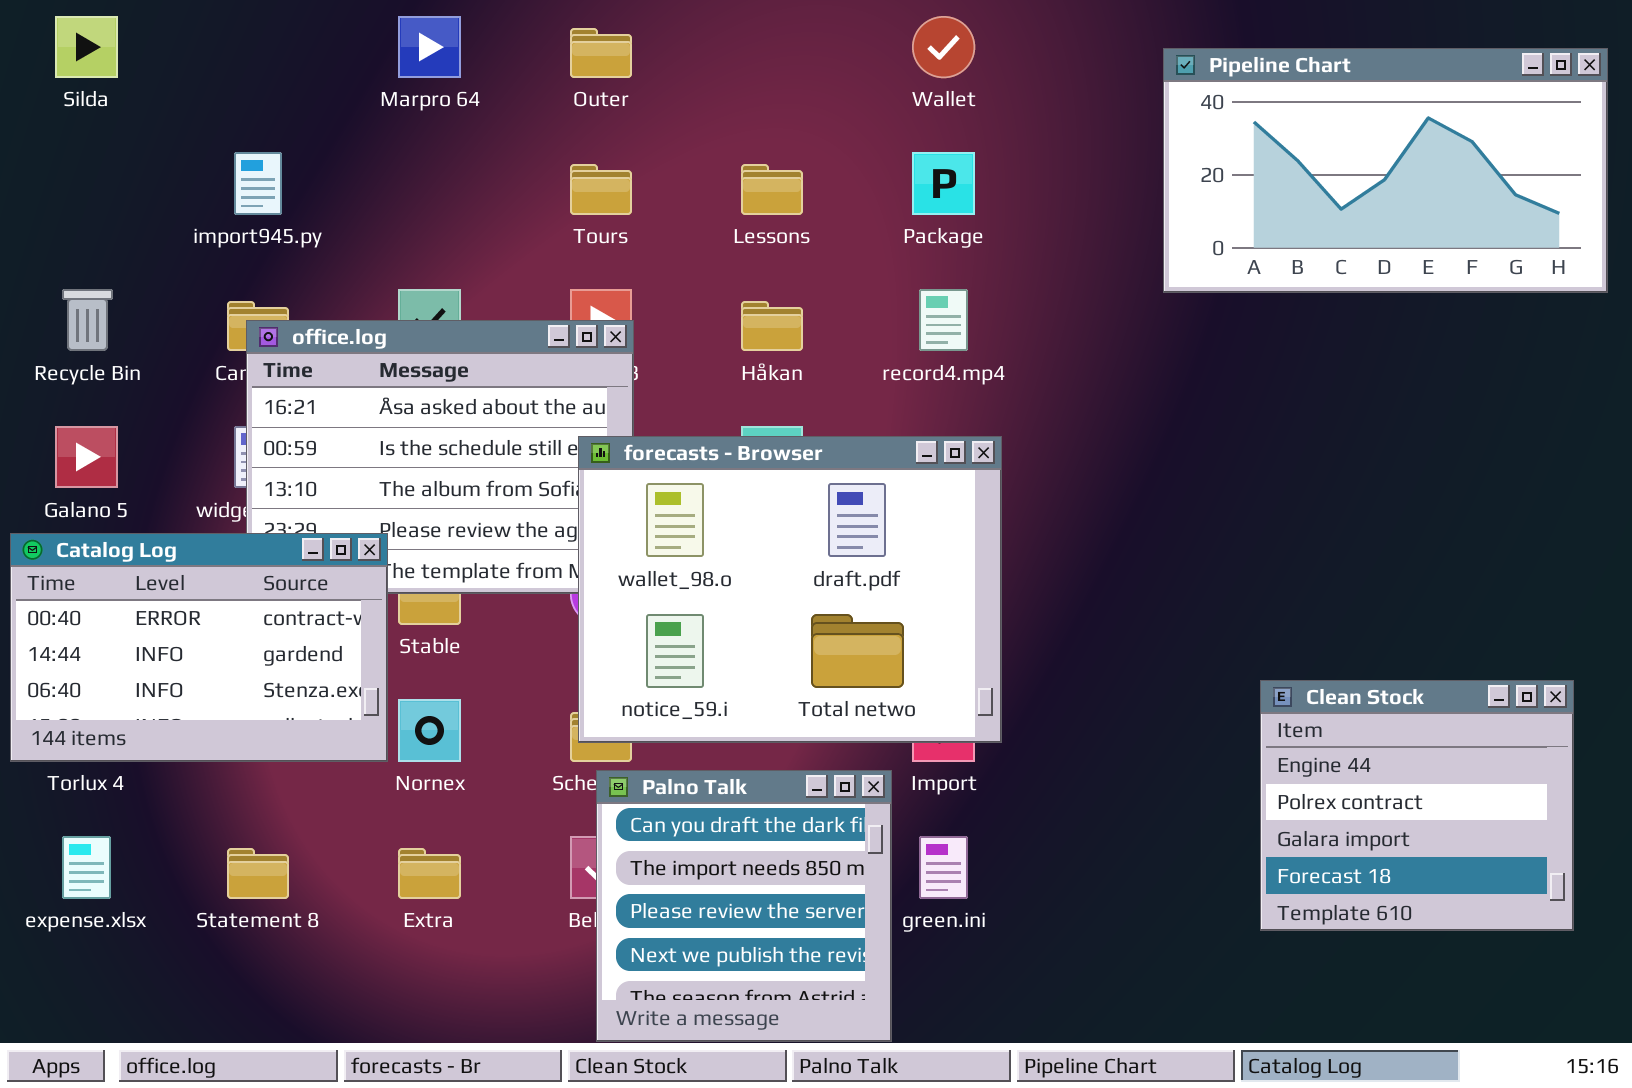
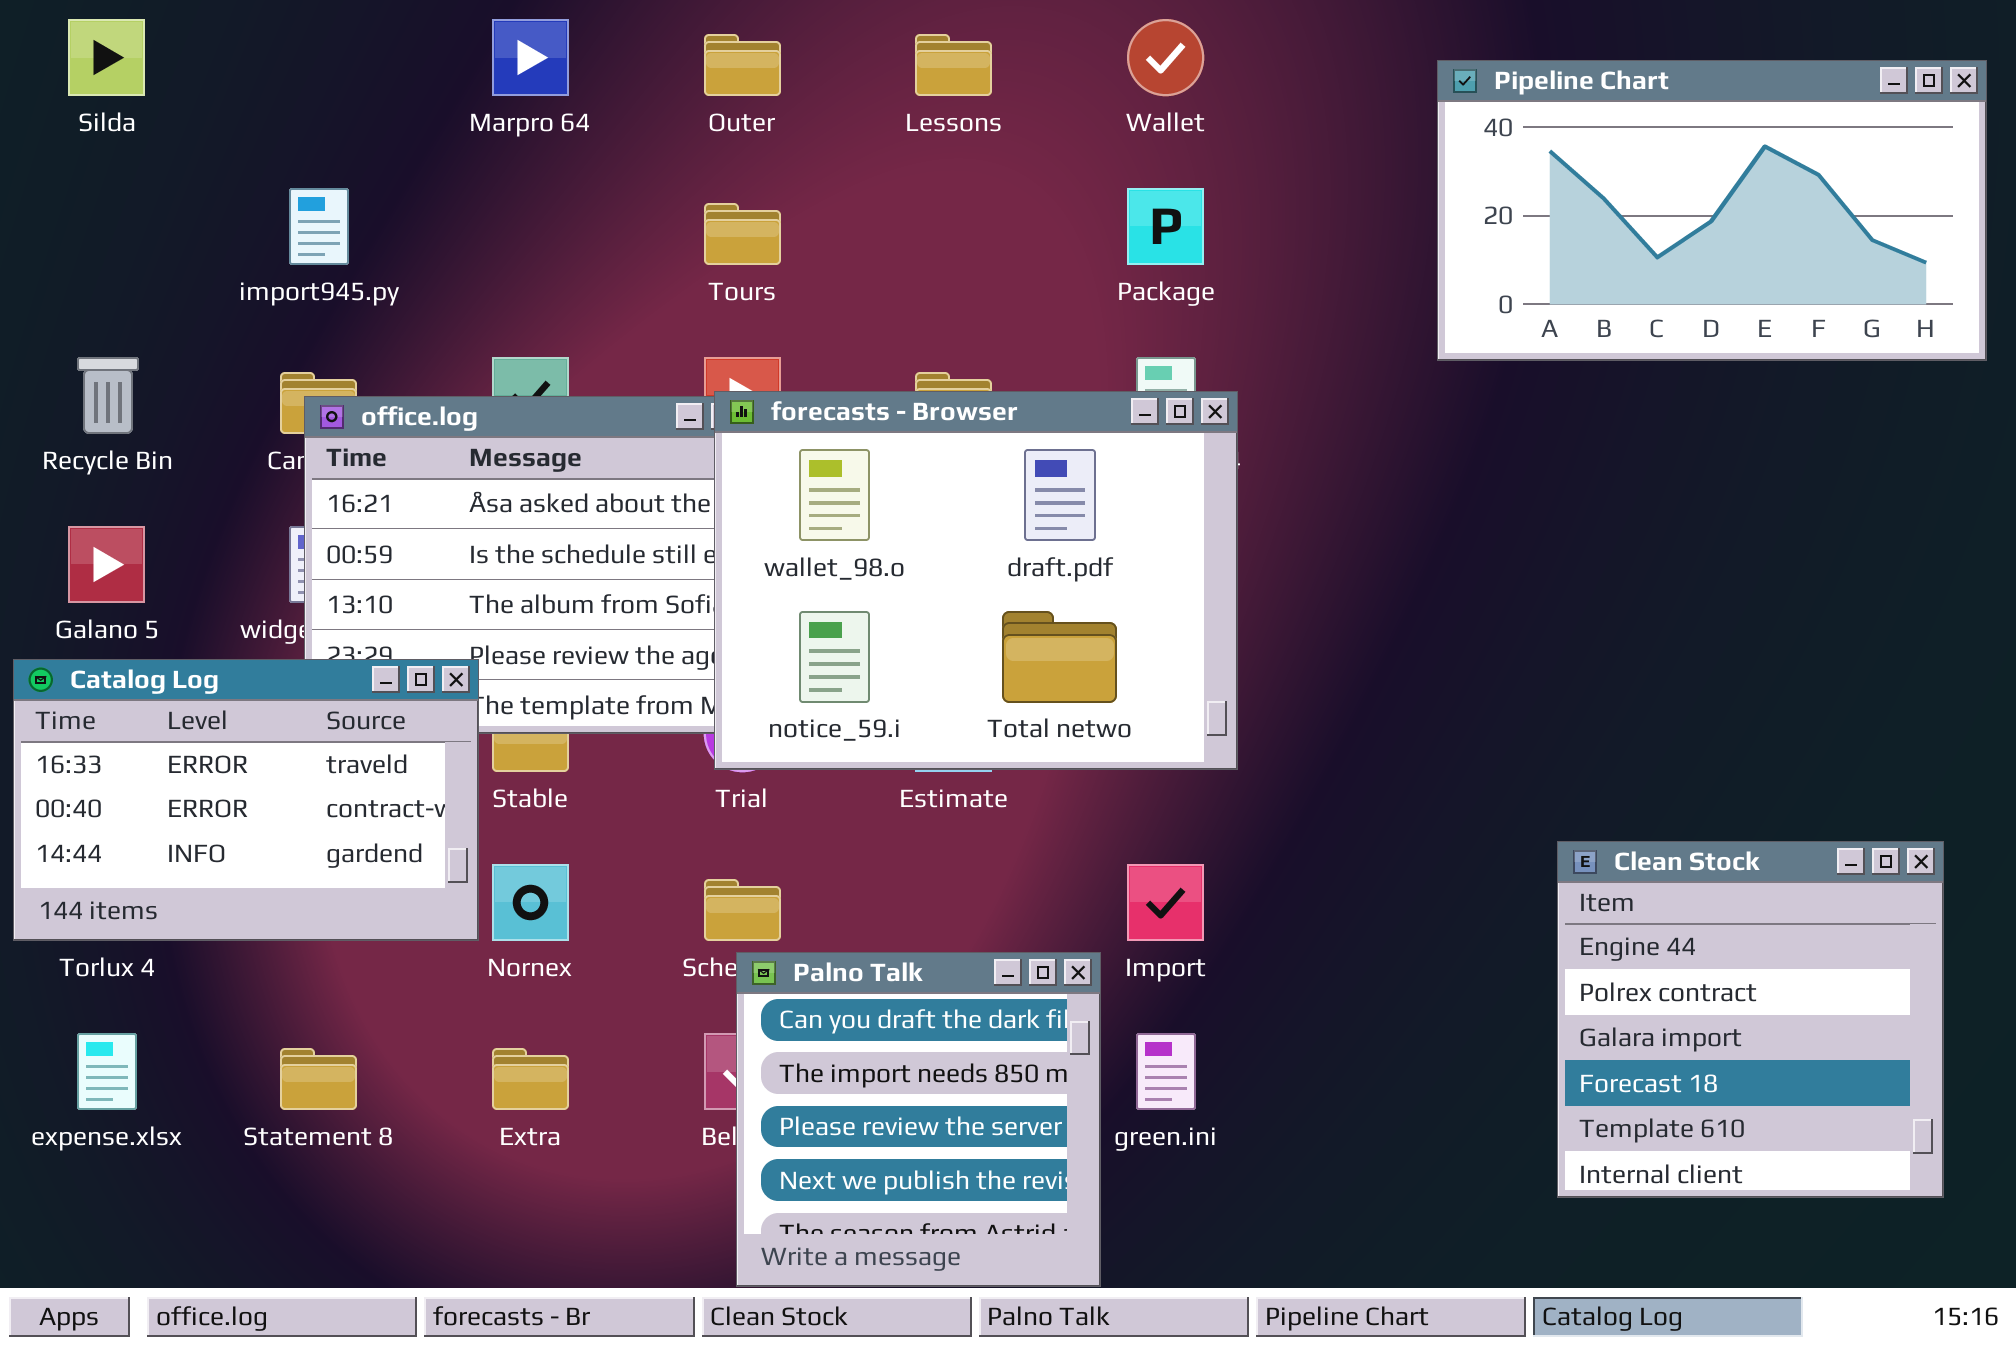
Lessons: [741,164,803,215] -> [915,34,992,96], moved
forecasts - Browser: [578,436,1002,743] -> [714,391,1238,770], moved
Catalog Log: [10,533,388,762] -> [13,659,479,941], scrolled up 1 row
Clean Stock: [1260,680,1574,931] -> [1557,841,1944,1198], resized

